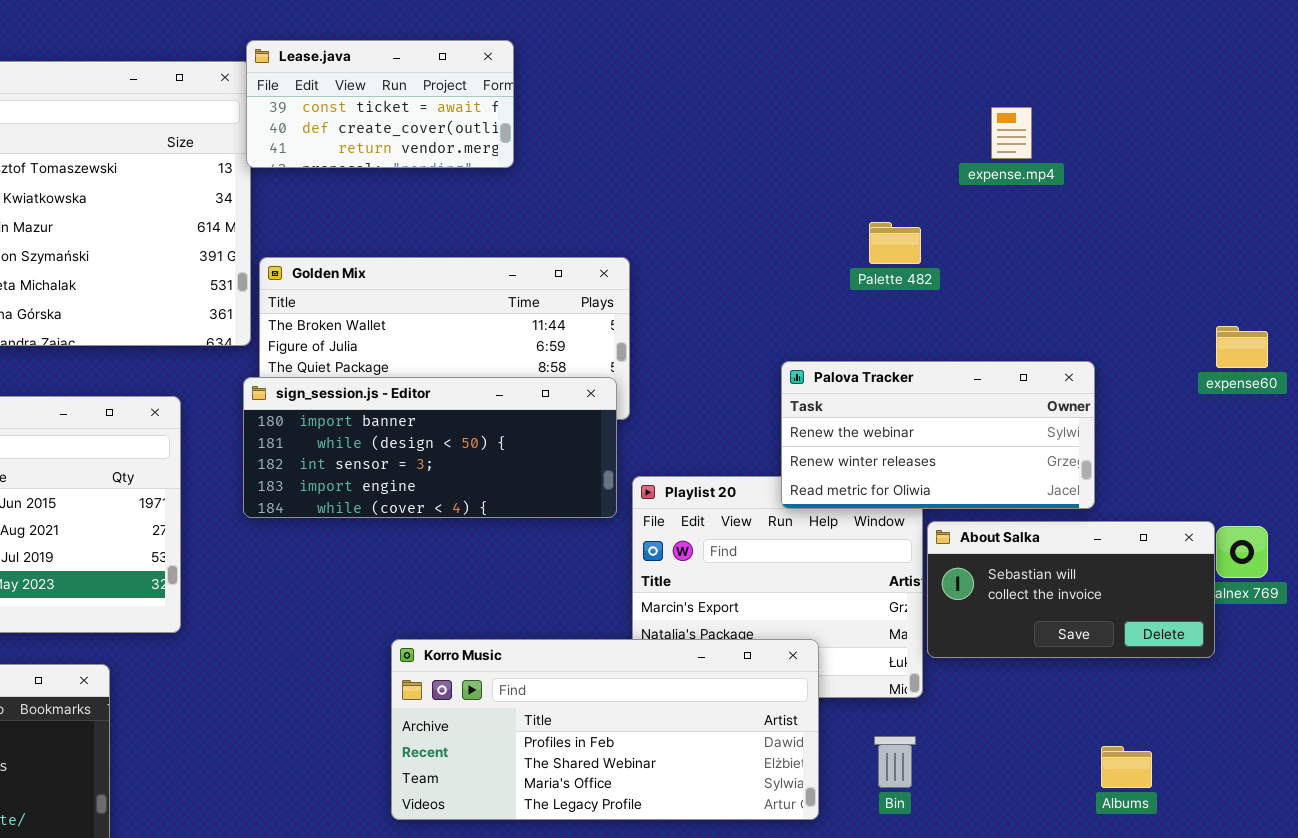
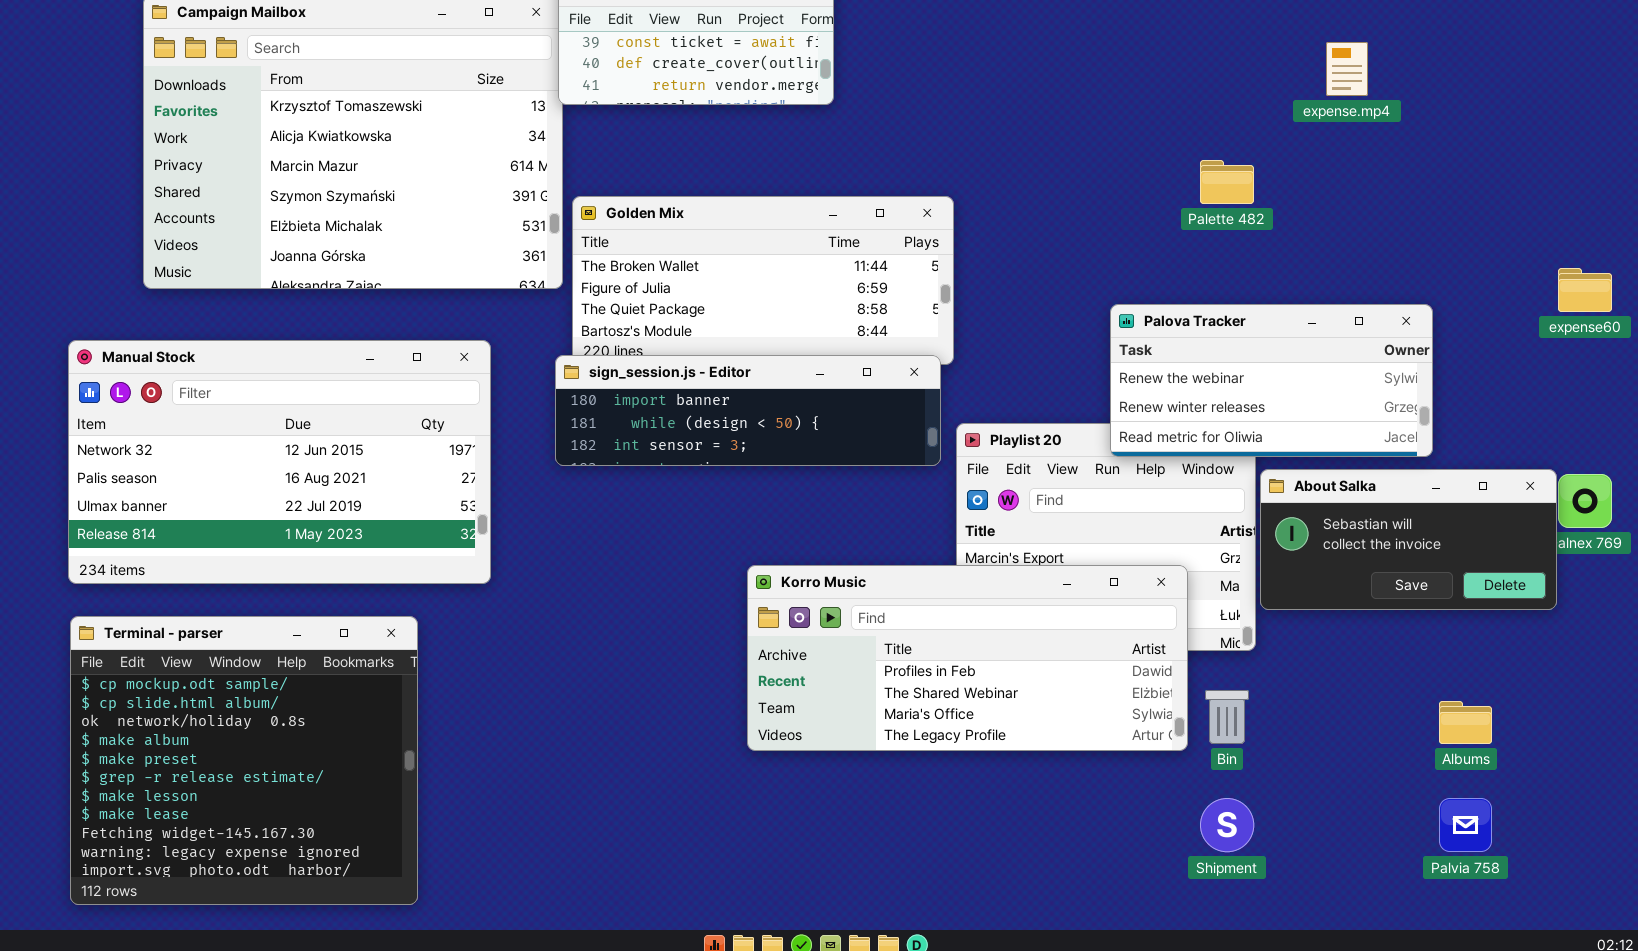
sign_session.js - Editor: [243,377,617,518] -> [555,355,941,466], resized
Korro Music: [391,639,819,820] -> [747,565,1188,751], moved

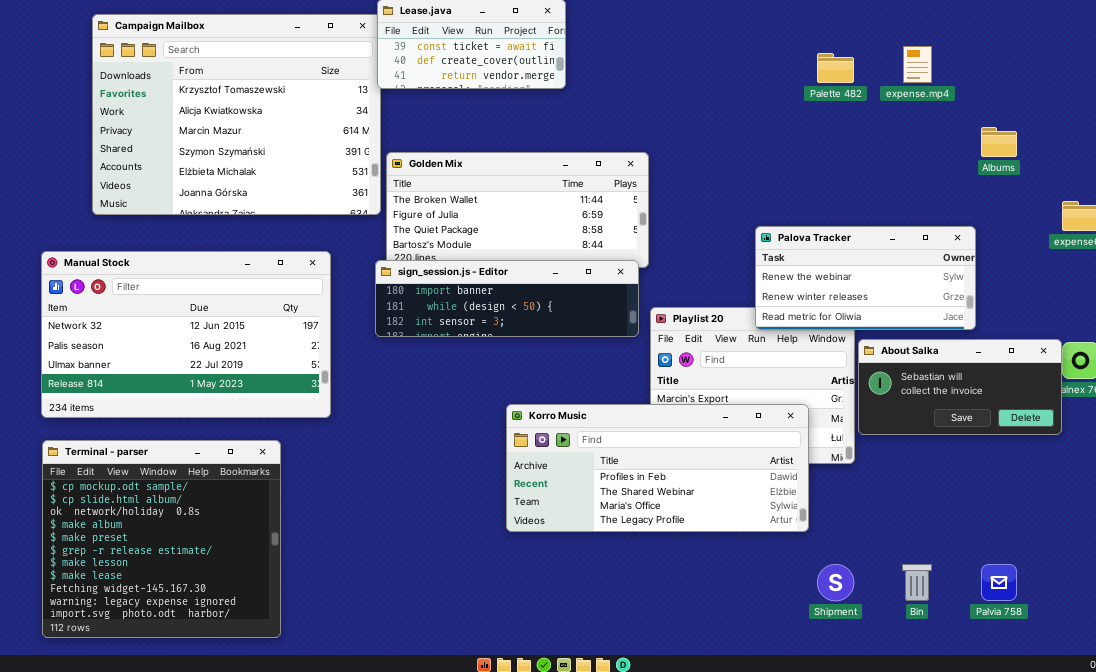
Palette 482: [1200,160,1254,204] -> [817,53,854,83], moved
Bin: [1205,690,1249,744] -> [902,564,932,601], moved
Albums: [1439,701,1492,744] -> [981,127,1017,157], moved

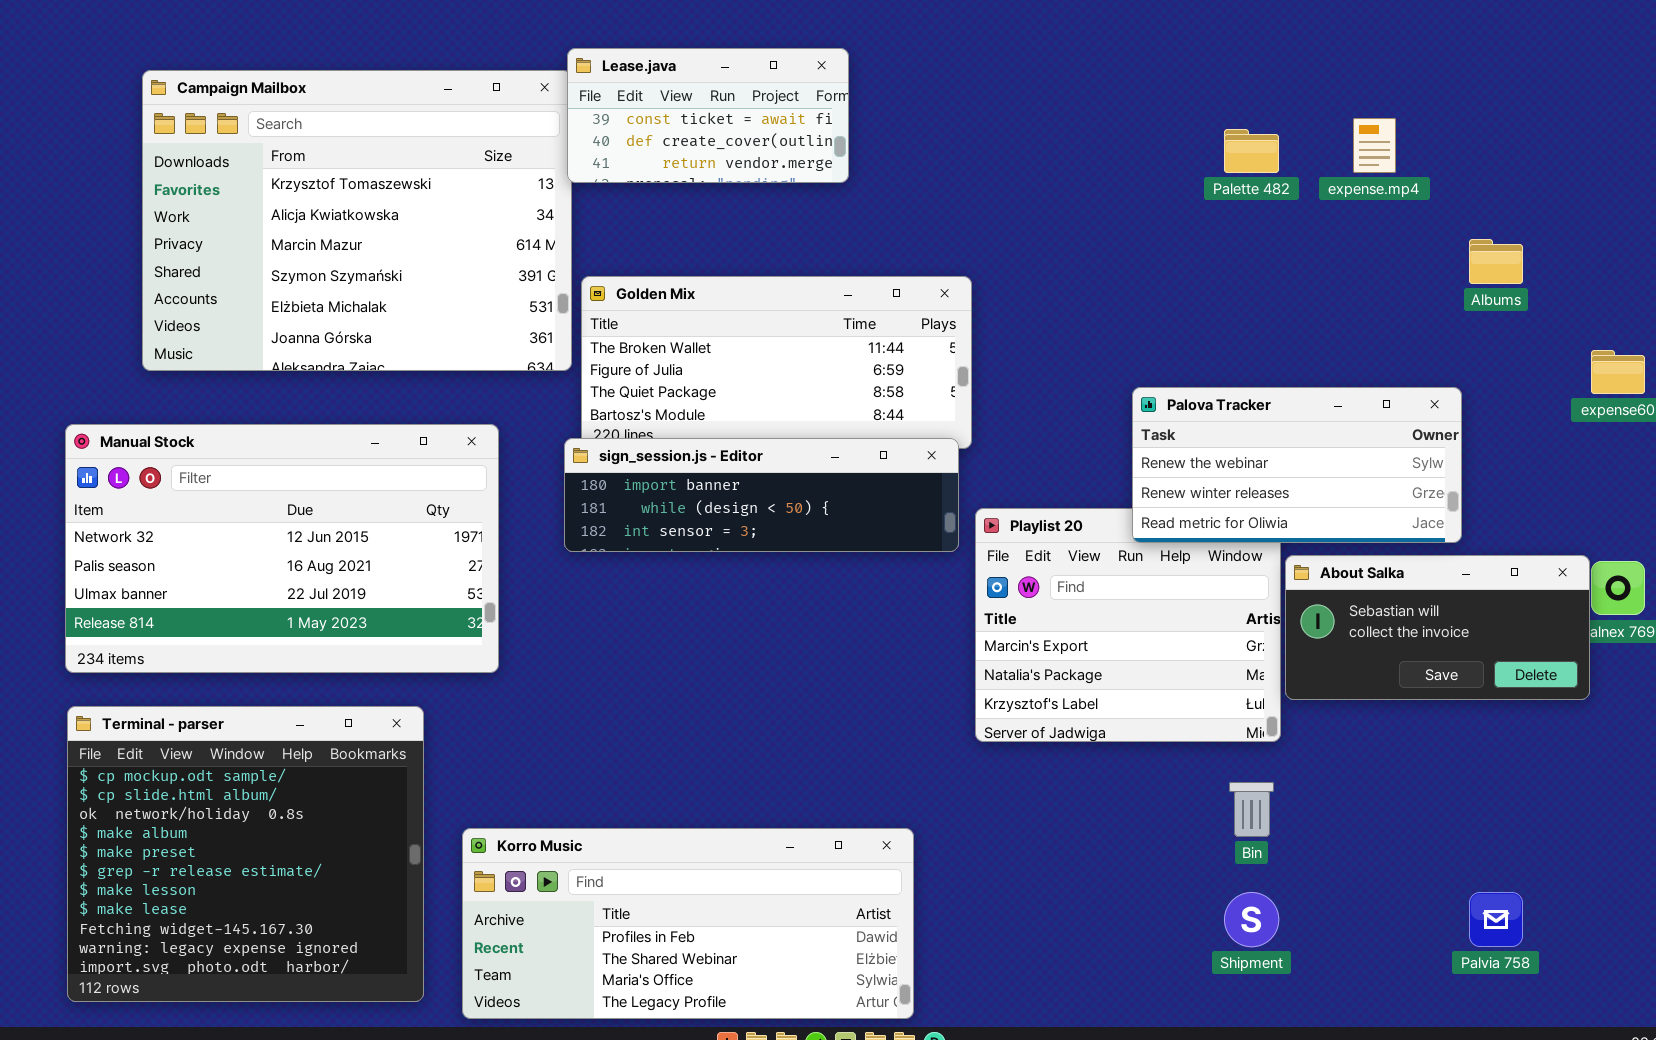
Korro Music: [506,404,809,532] -> [462,828,914,1019], moved
Bin: [902,564,932,601] -> [1229,782,1274,837], moved

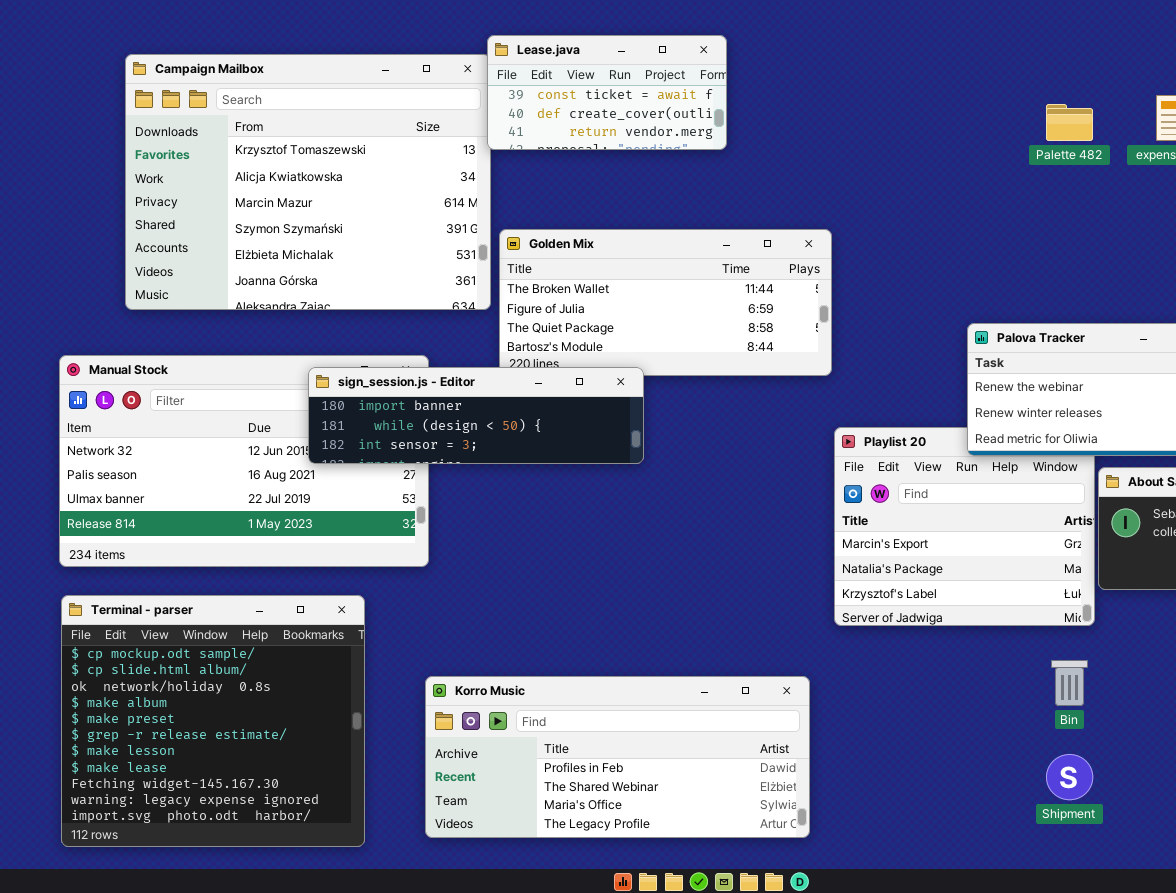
sign_session.js - Editor: [564,438,959,552] -> [308,367,644,464], moved
Korro Music: [462,828,914,1019] -> [425,676,810,838], moved

